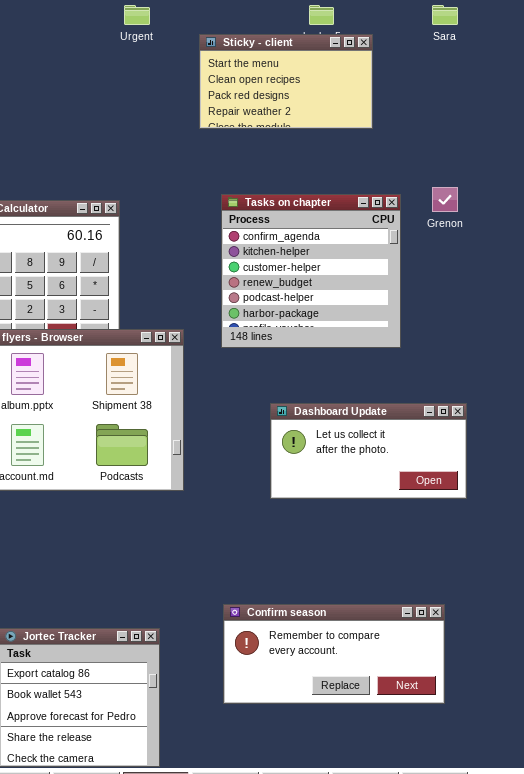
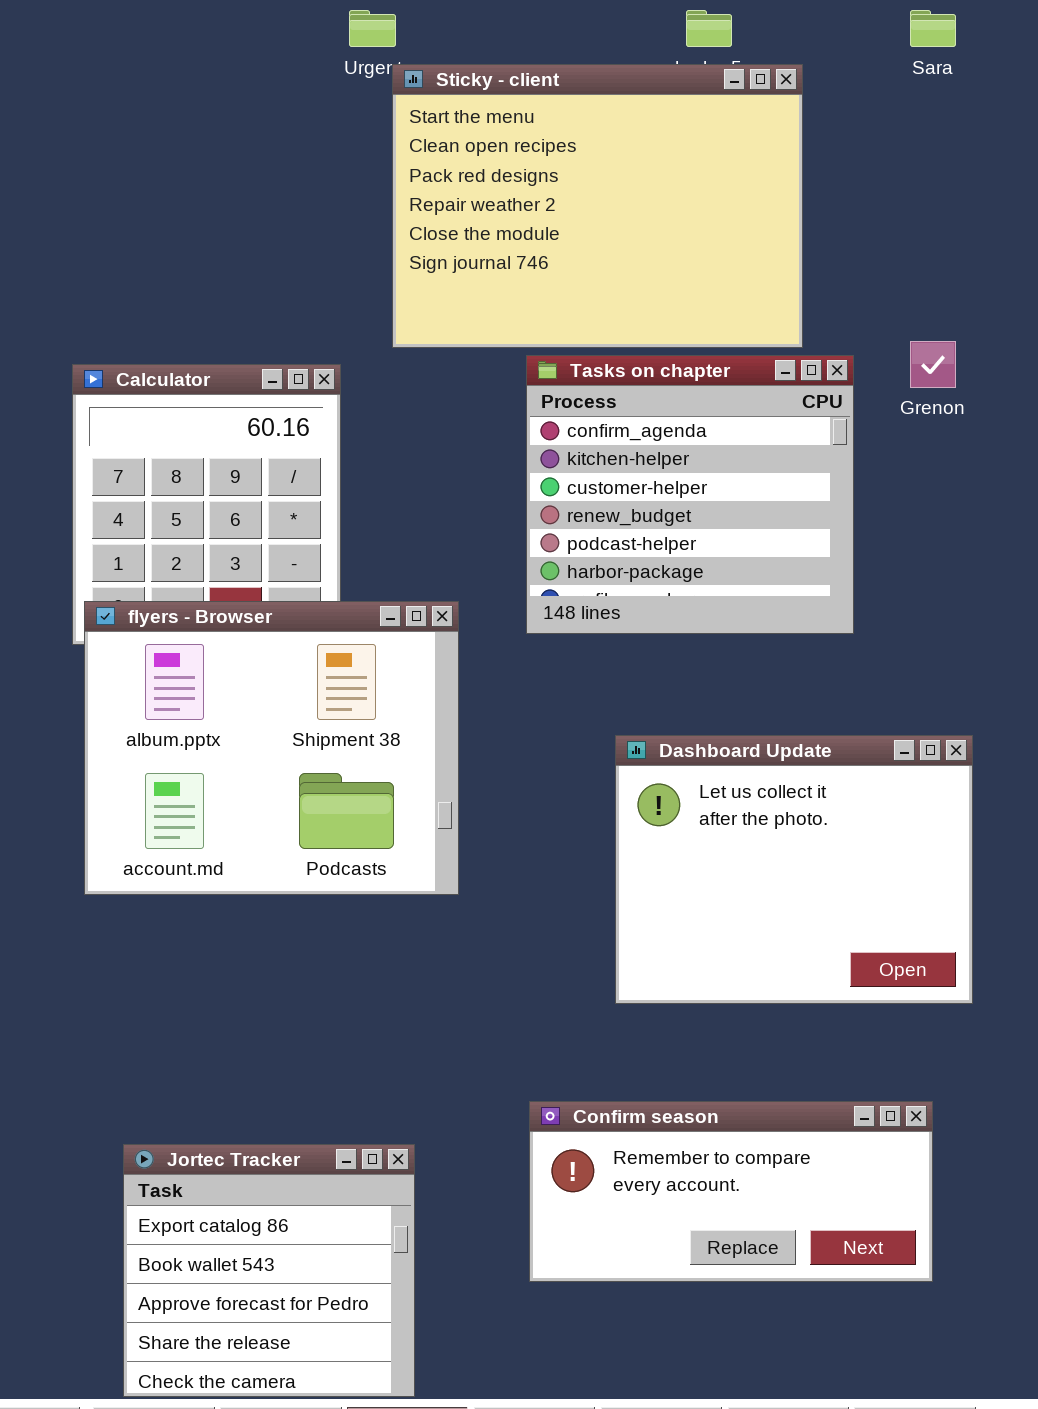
Sticky - client: [199,34,373,129] -> [392,64,803,348], resized
Dashboard Update: [270,403,467,499] -> [615,735,973,1004], resized

